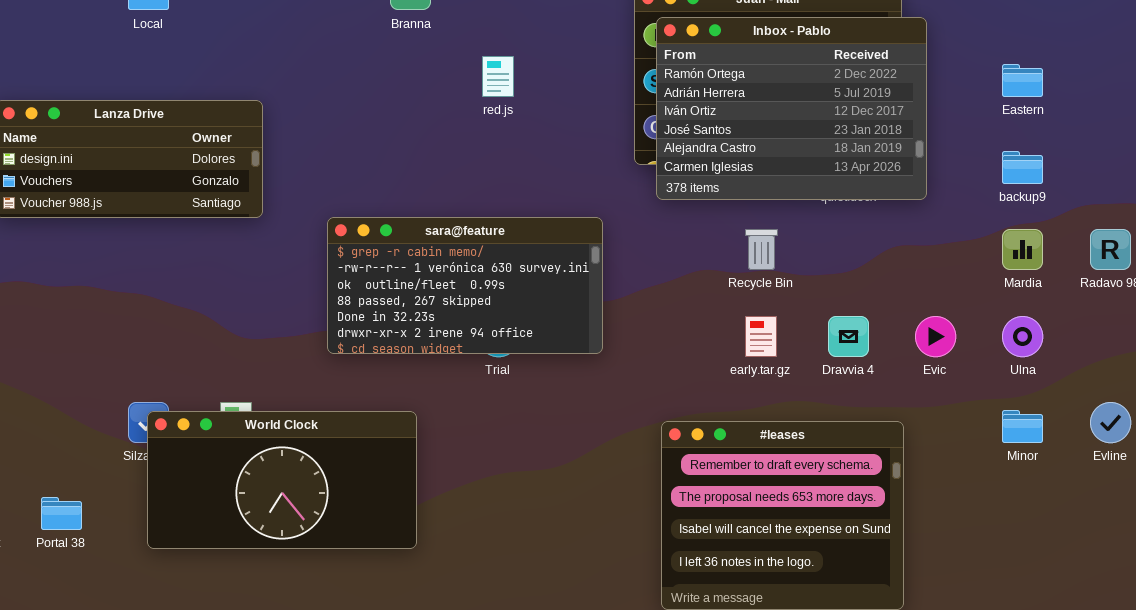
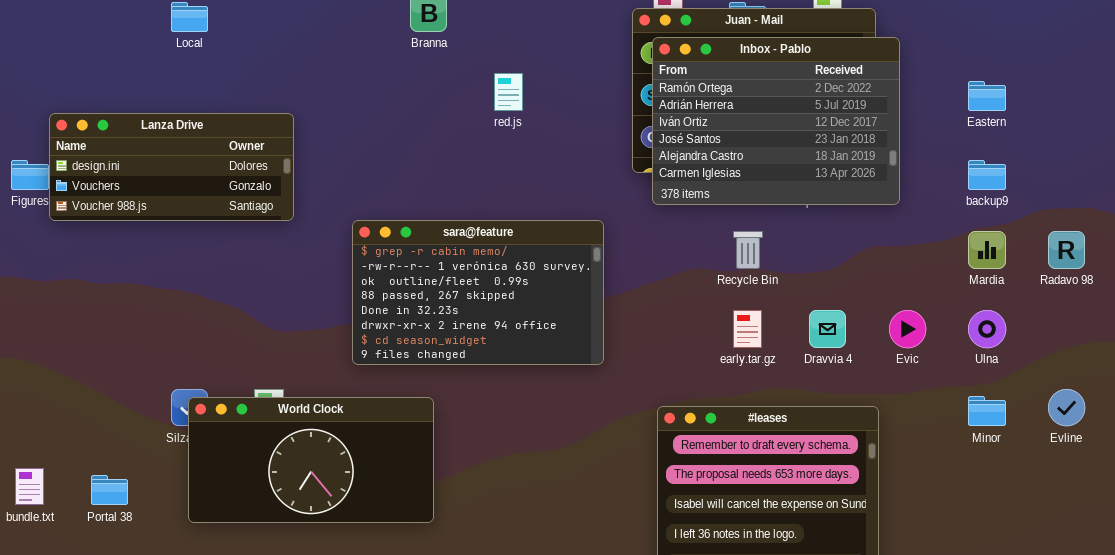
sara@feature: [327,217,603,354] -> [352,220,604,365], resized

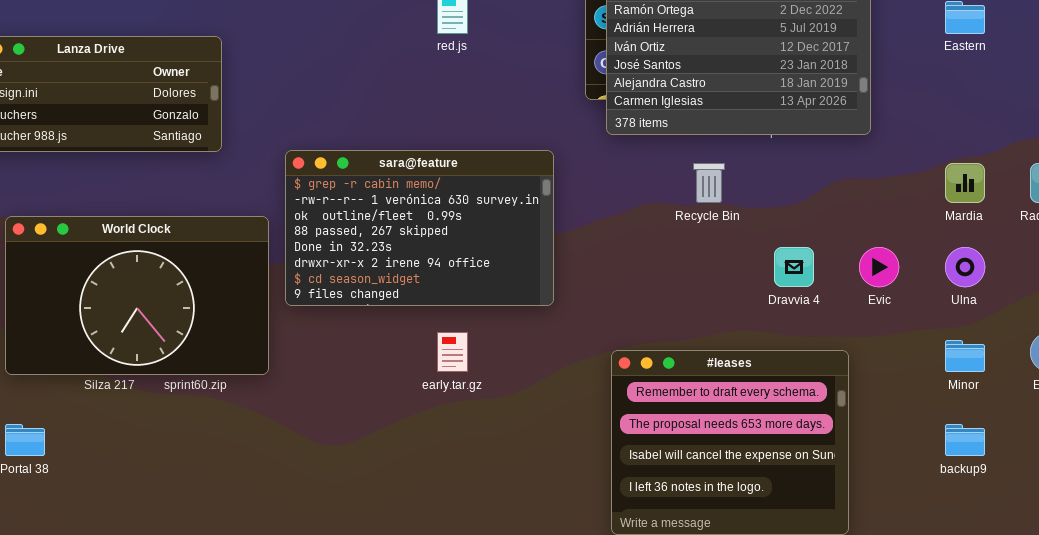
backup9: [968,160,1006,190] -> [945,424,985,456], moved
early.tar.gz: [733,310,762,348] -> [437,332,468,372], moved
World Clock: [188,397,434,523] -> [5,216,269,375], moved, resized

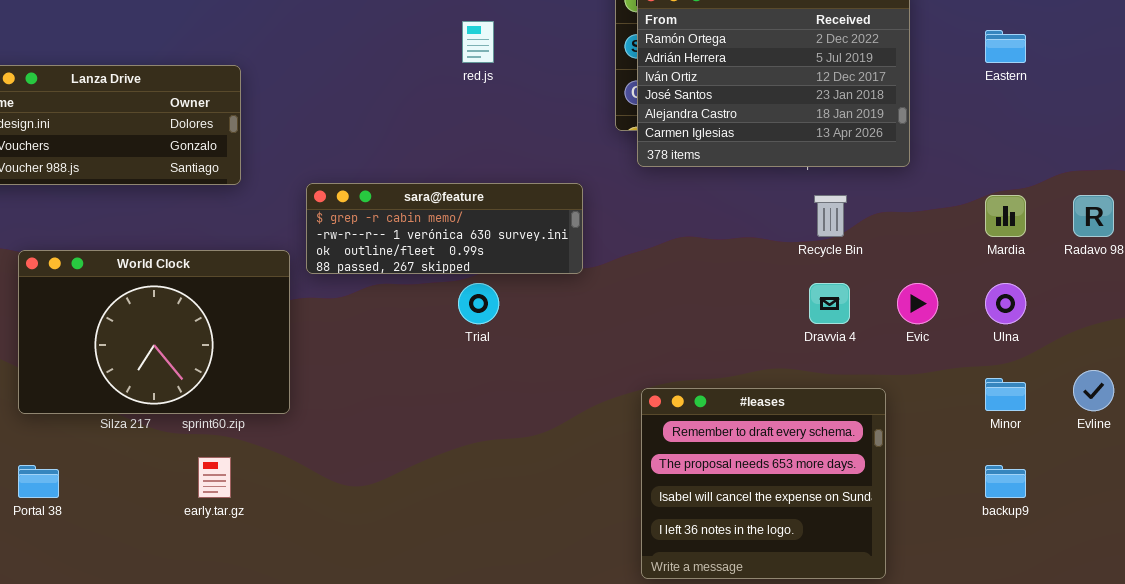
sara@feature: [285,150,554,306] -> [306,183,583,274], resized
Recycle Bin: [693,163,725,203] -> [814,195,847,237], moved
early.tar.gz: [437,332,468,372] -> [198,457,231,498], moved

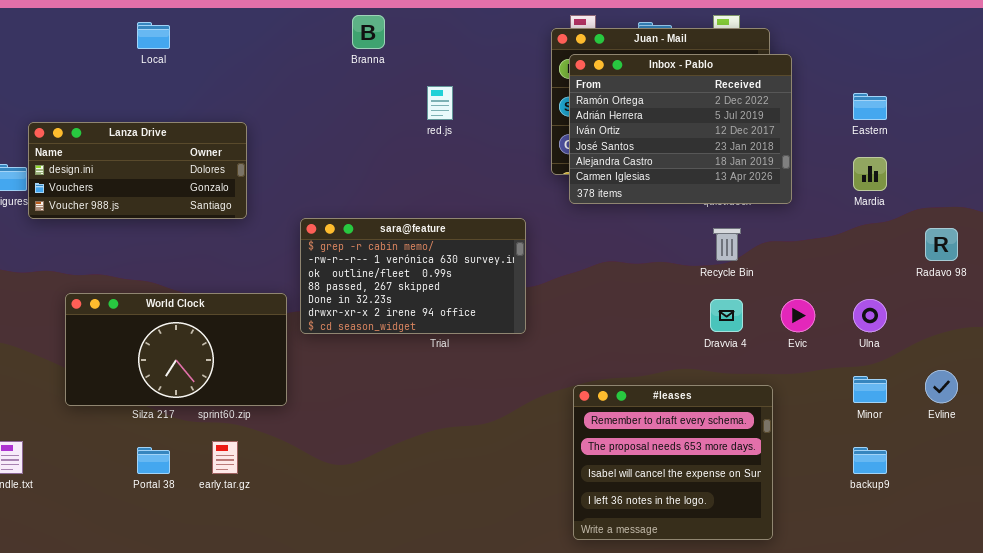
sara@feature: [306,183,583,274] -> [300,218,526,334], resized
Mardia: [985,195,1026,237] -> [853,157,887,191], moved
World Clock: [18,250,290,414] -> [65,293,287,406], resized
Portal 38: [18,465,59,498] -> [137,447,170,474], moved

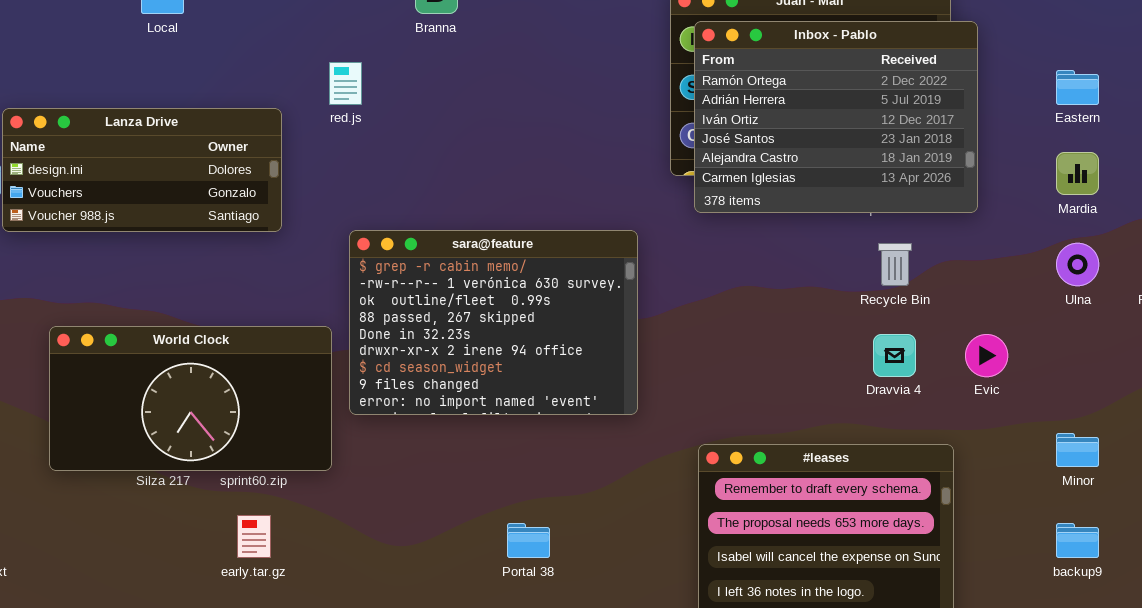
red.js: [427,86,453,120] -> [329,62,362,105], moved
sara@feature: [300,218,526,334] -> [349,230,638,415], resized
Ulna: [853,299,887,332] -> [1056,243,1099,286], moved
Portal 38: [137,447,170,474] -> [507,523,550,558], moved

